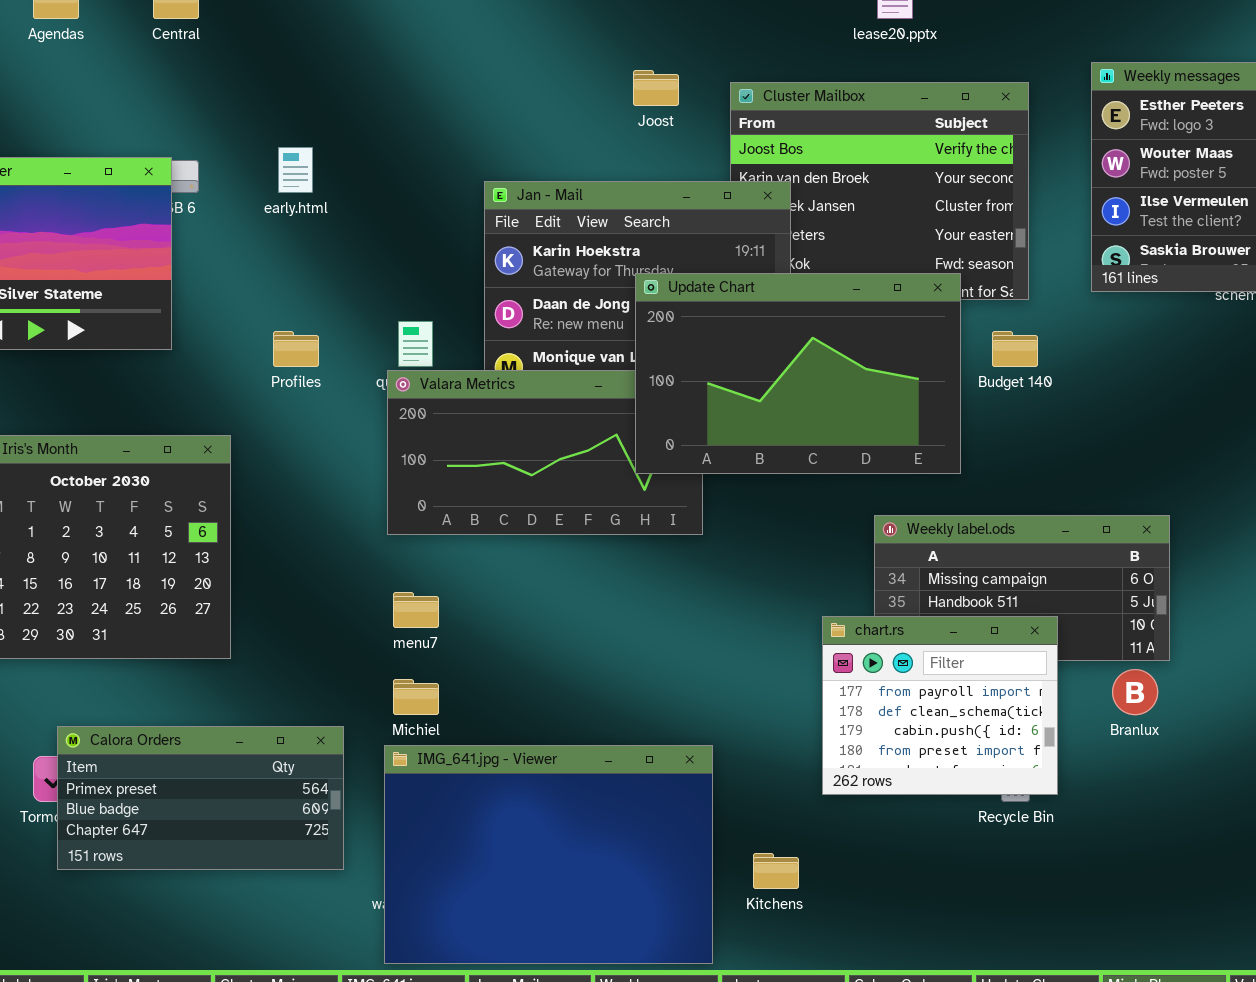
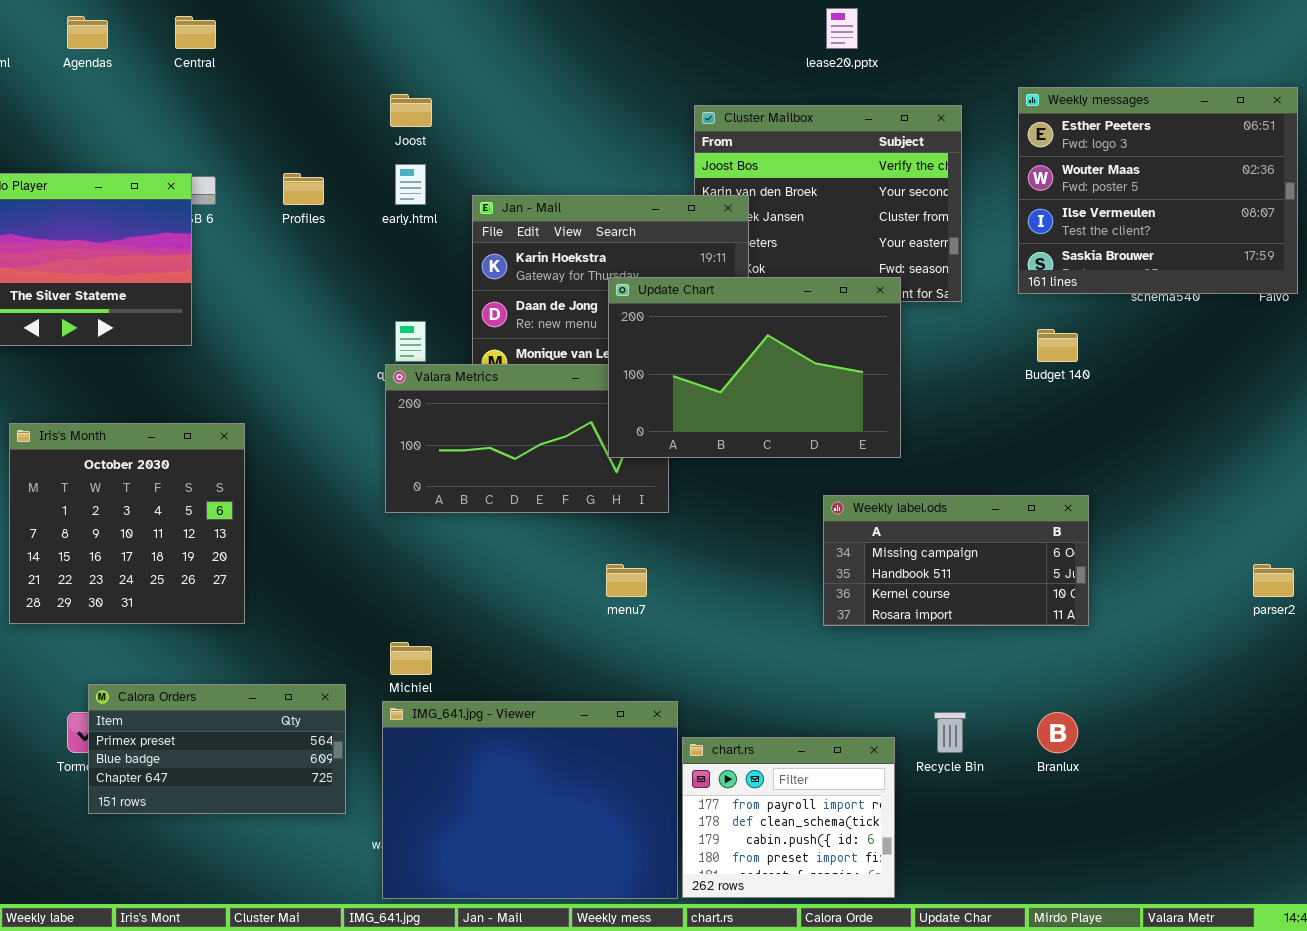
Joost: [633,70,679,106] -> [390,94,432,127], moved
early.html: [278,147,313,193] -> [395,164,426,205], moved
Profiles: [273,331,319,367] -> [283,173,324,205], moved
Budget 140: [992,331,1038,367] -> [1037,329,1078,362], moved
menu7: [393,592,439,628] -> [606,564,647,597], moved
chart.rs: [822,616,1058,795] -> [682,737,895,898], moved
Branlux: [1112,669,1158,715] -> [1037,712,1078,753], moved

